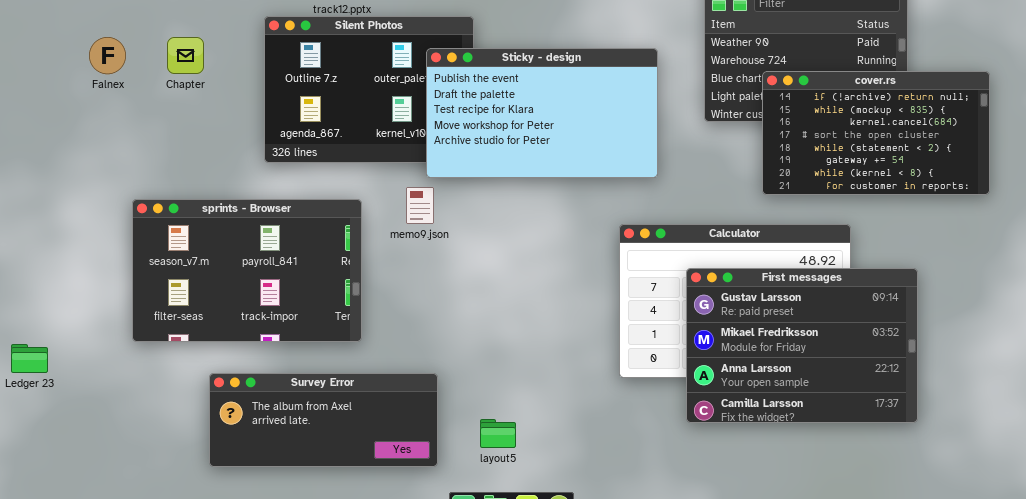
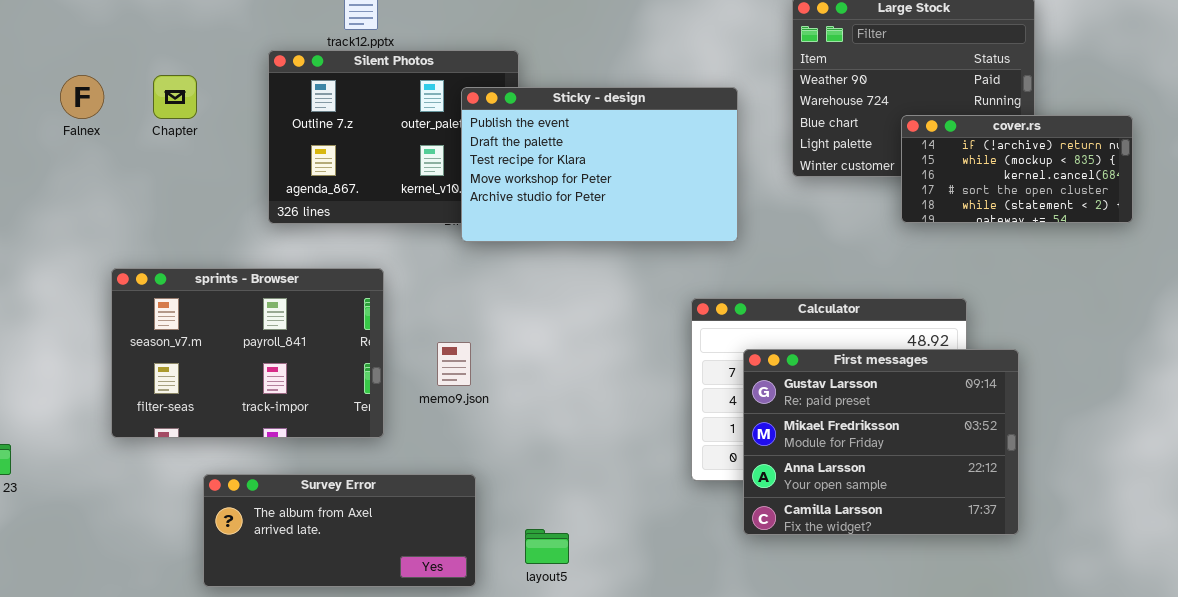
cover.rs: [762,71,990,195] -> [901,115,1133,223], resized
memo9.json: [406,187,434,224] -> [437,342,471,386], moved
First messages: [686,268,918,423] -> [743,349,1019,535], moved

